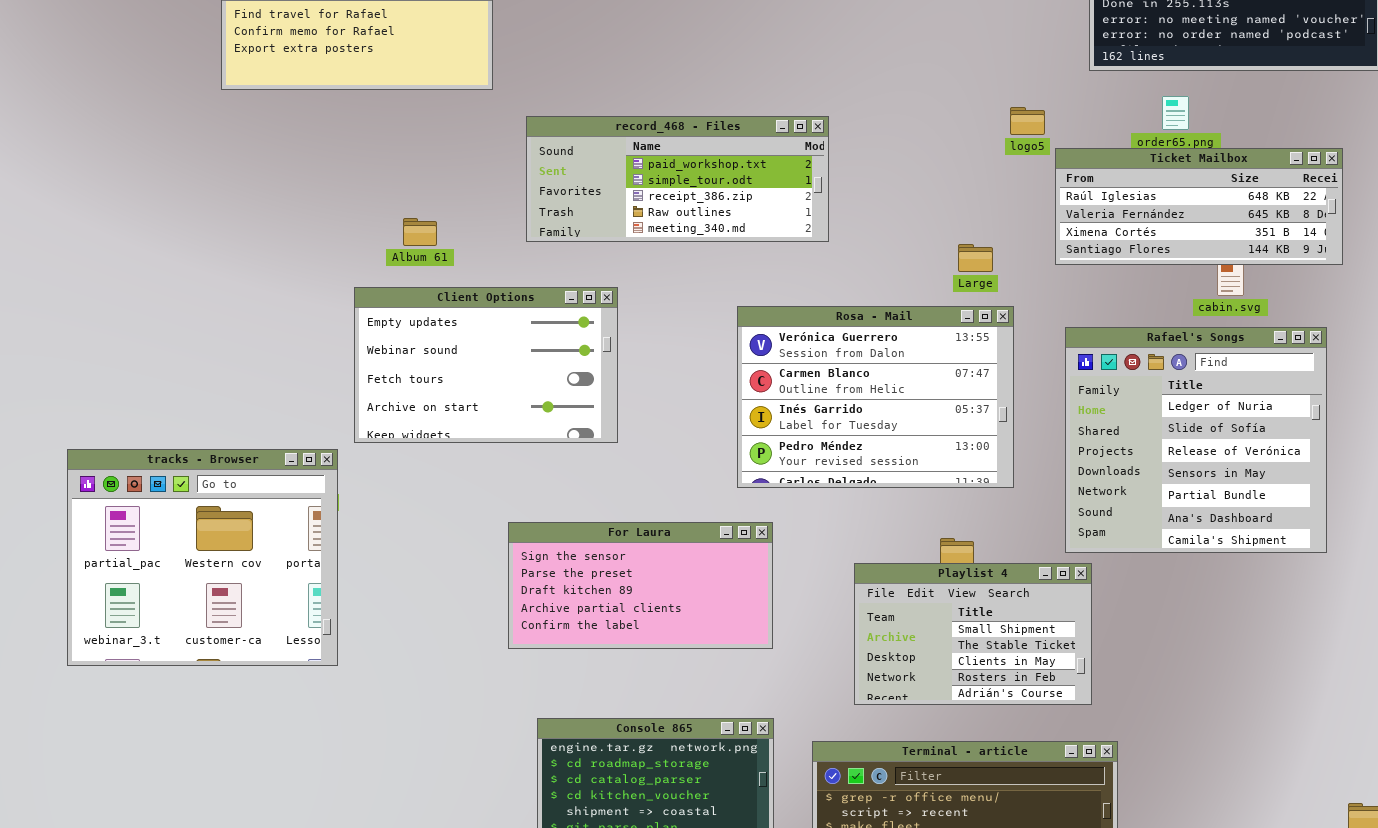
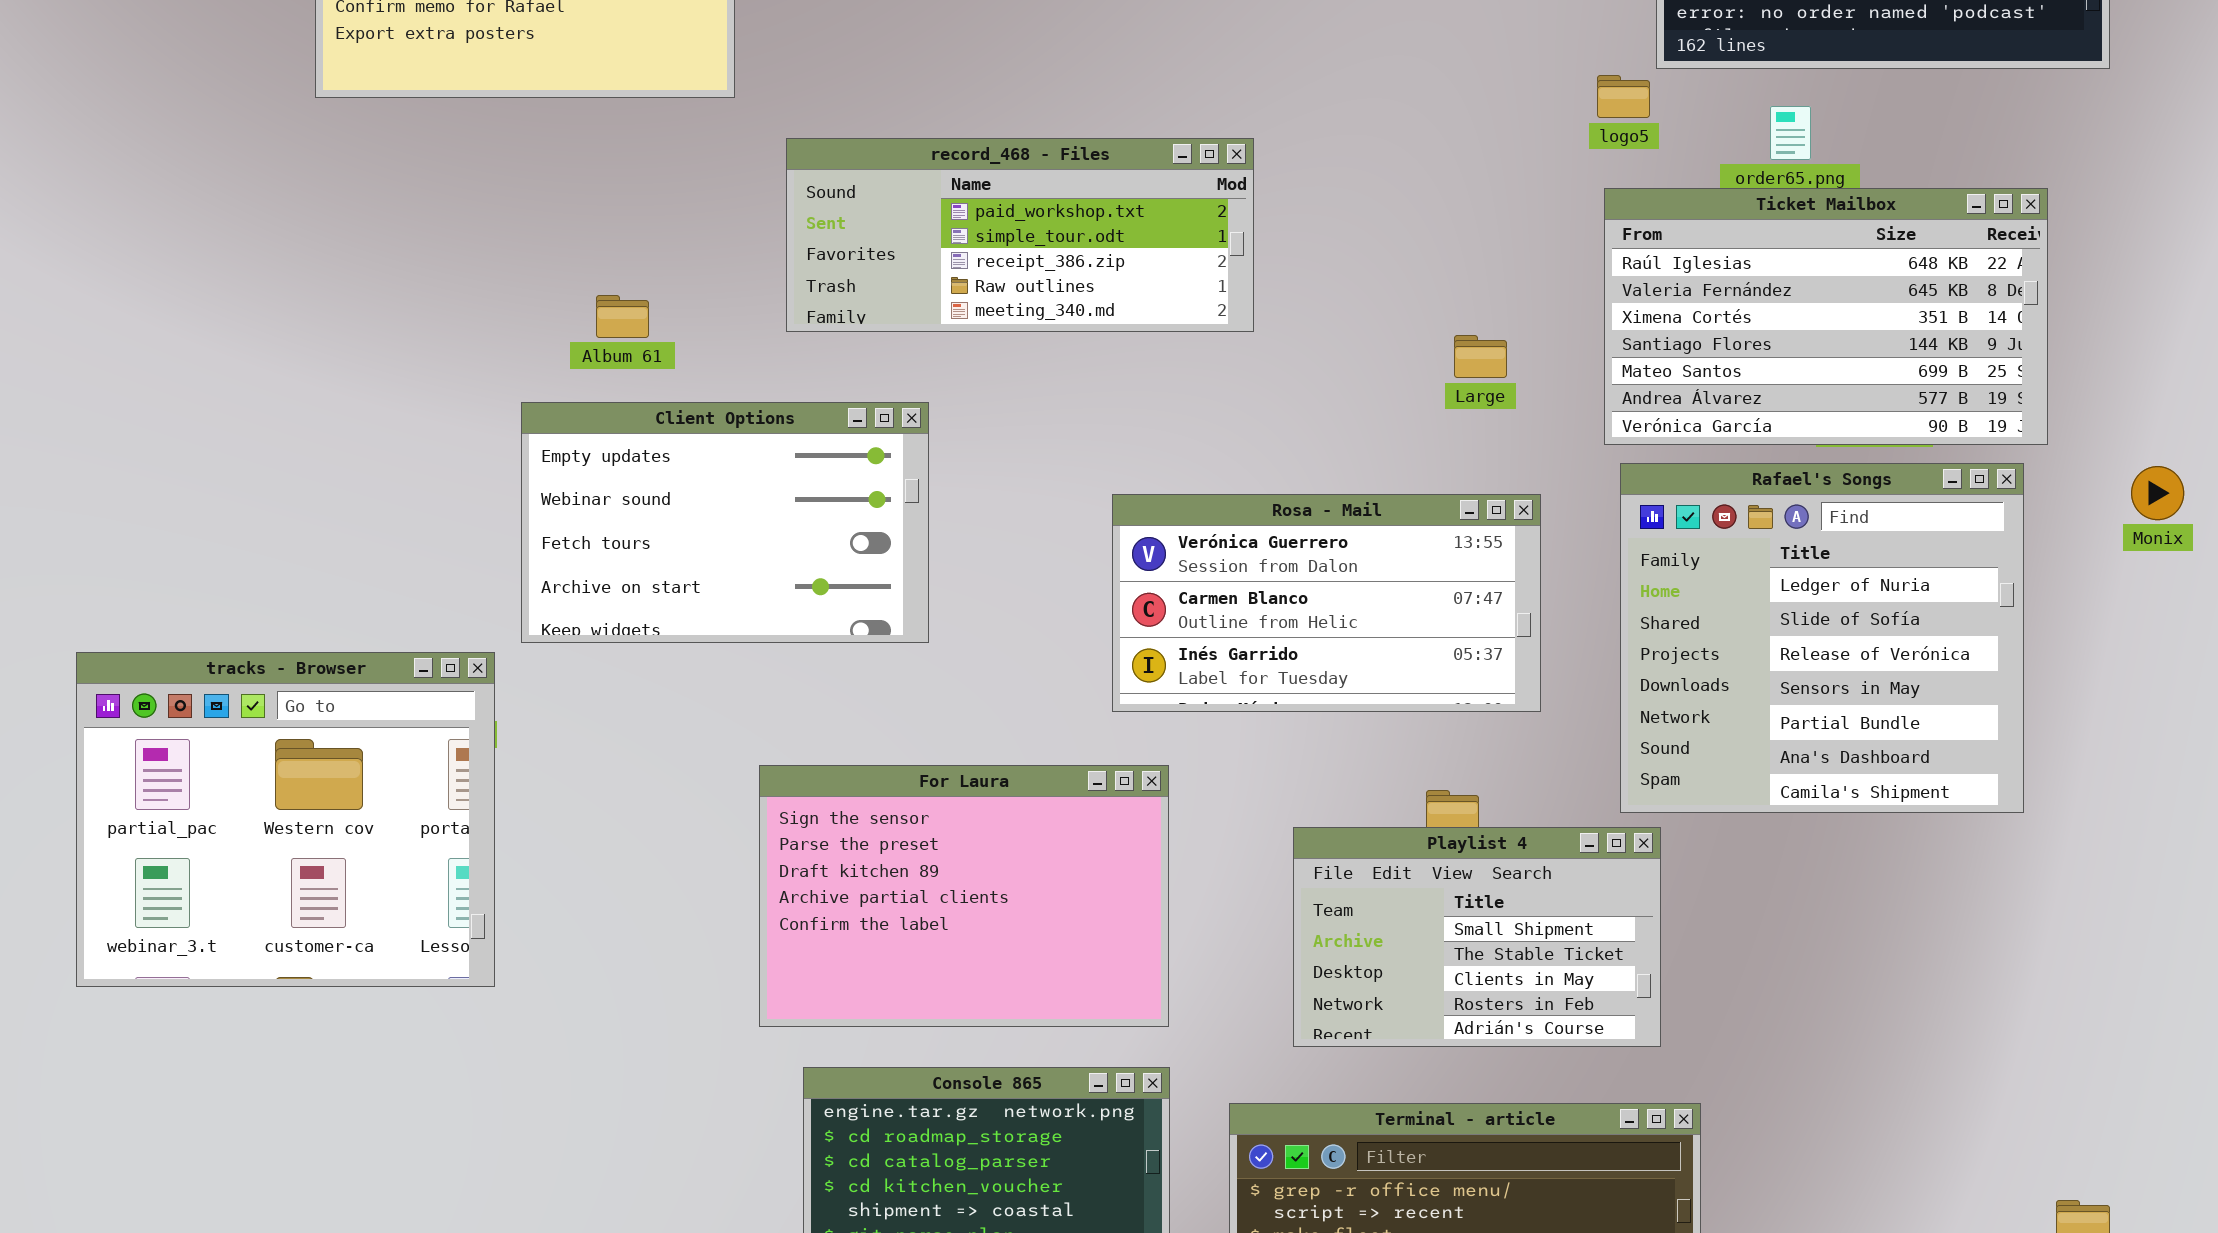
logo5: [1010,107,1045,135] -> [1597,75,1650,118], moved
Ticket Mailbox: [1055,148,1343,265] -> [1604,188,2048,445], resized
Rosa - Mail: [737,306,1014,488] -> [1112,494,1541,712], resized
For Laura: [508,522,773,649] -> [759,765,1169,1027], resized

